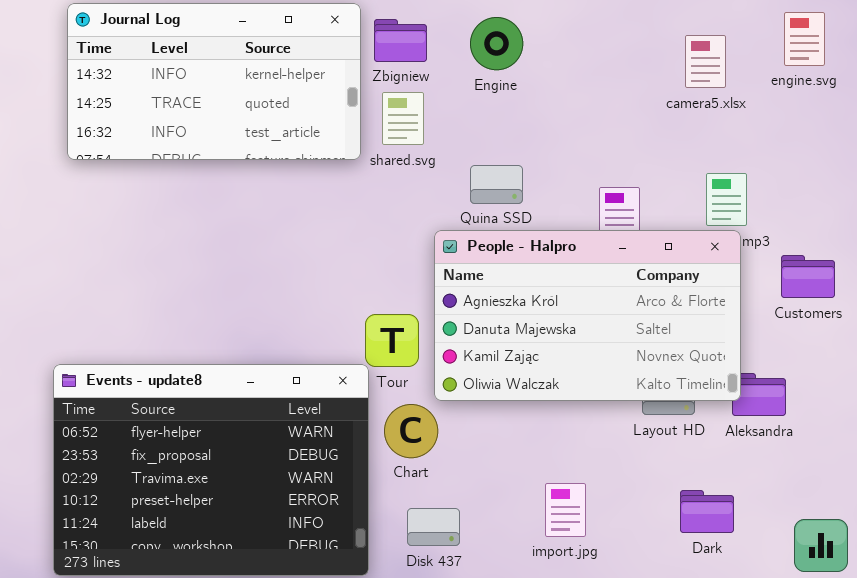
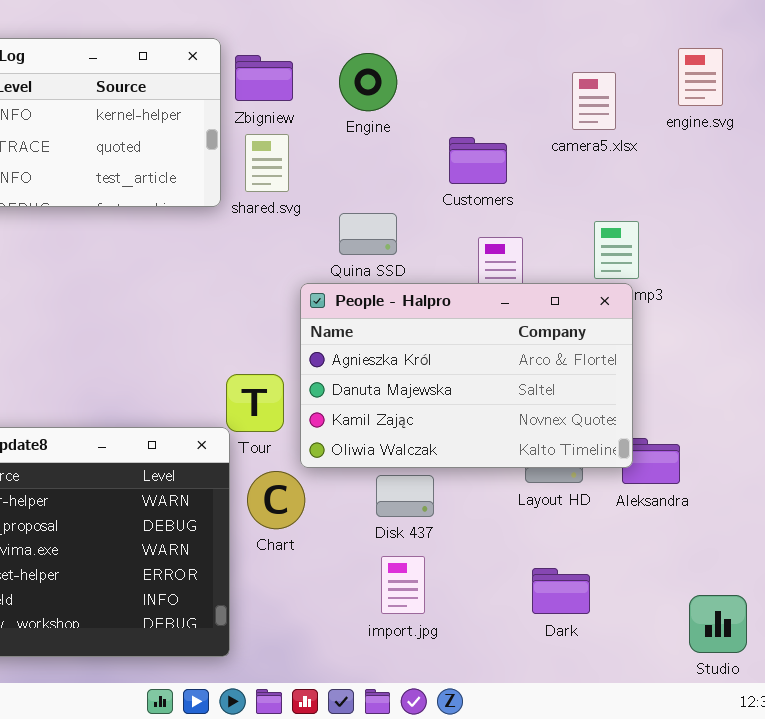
Customers: [781,255,835,298] -> [449,137,507,184], moved
import.jpg: [545,483,586,537] -> [381,556,425,614], moved
Dark: [680,490,734,533] -> [532,568,590,614], moved
Disk 437: [407,508,460,546] -> [376,475,434,517], moved

